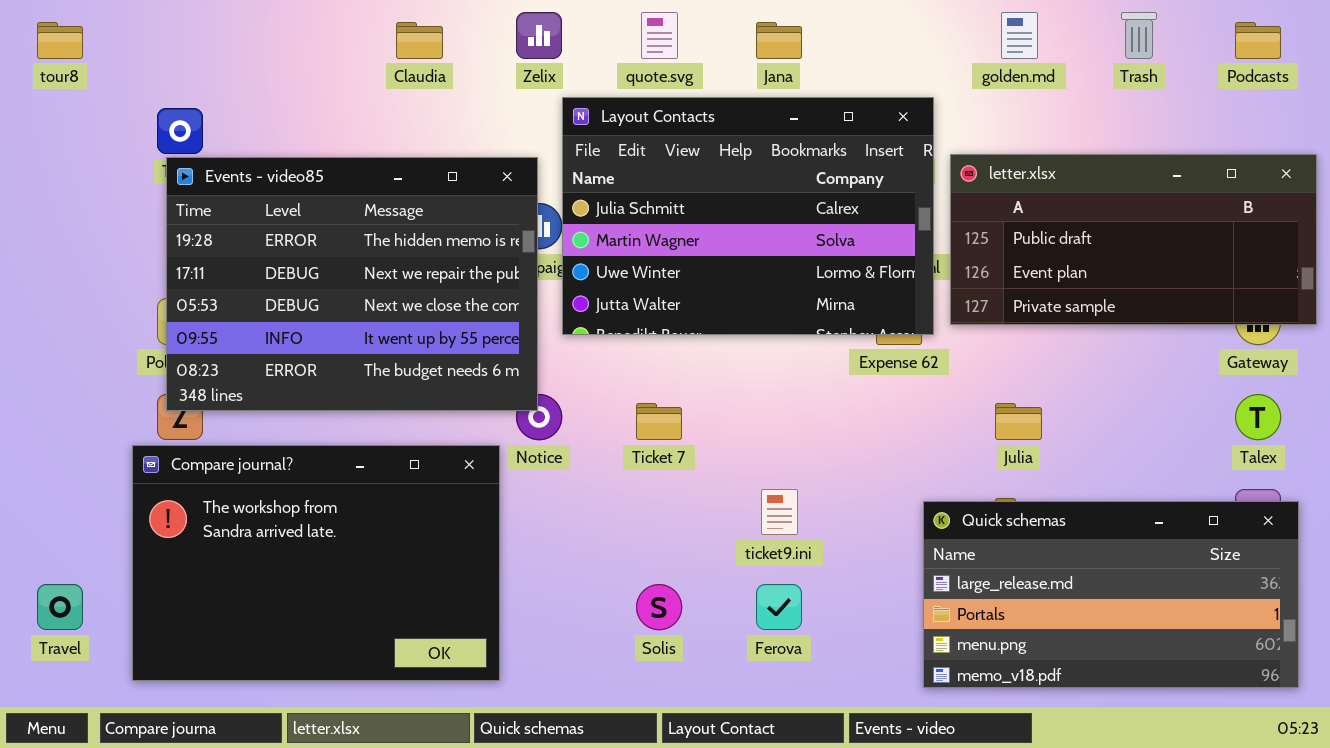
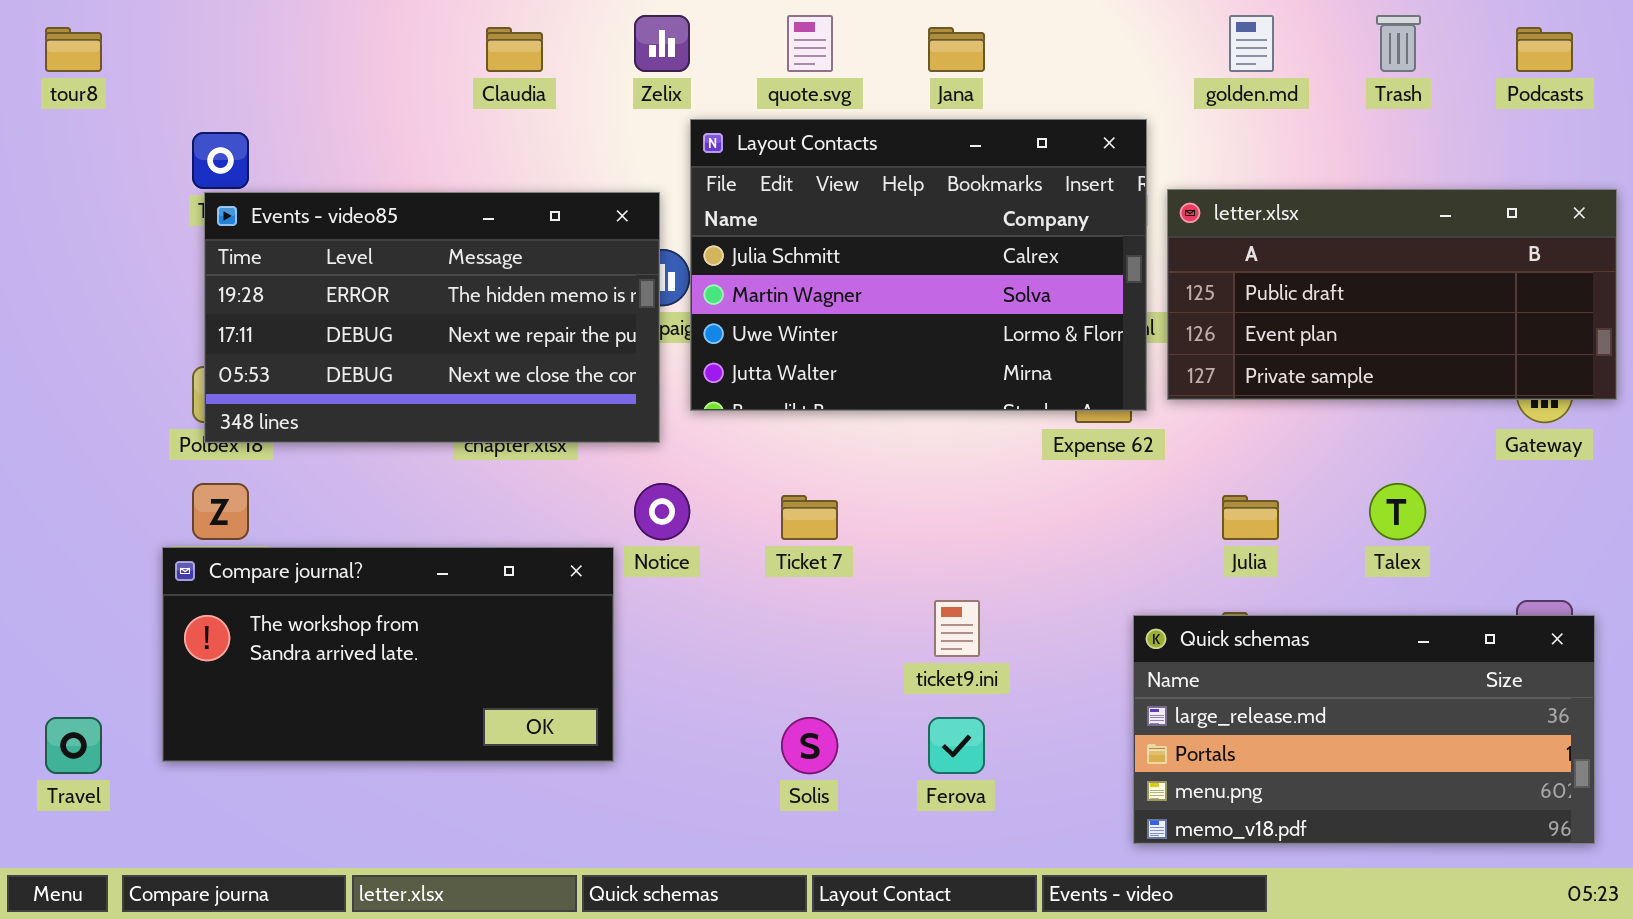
Events - video85: [166,157,538,411] -> [204,192,660,443], resized
Talex: [1235,394,1281,440] -> [1369,483,1426,540], moved
Compare journal?: [132,445,500,681] -> [162,547,614,762], resized

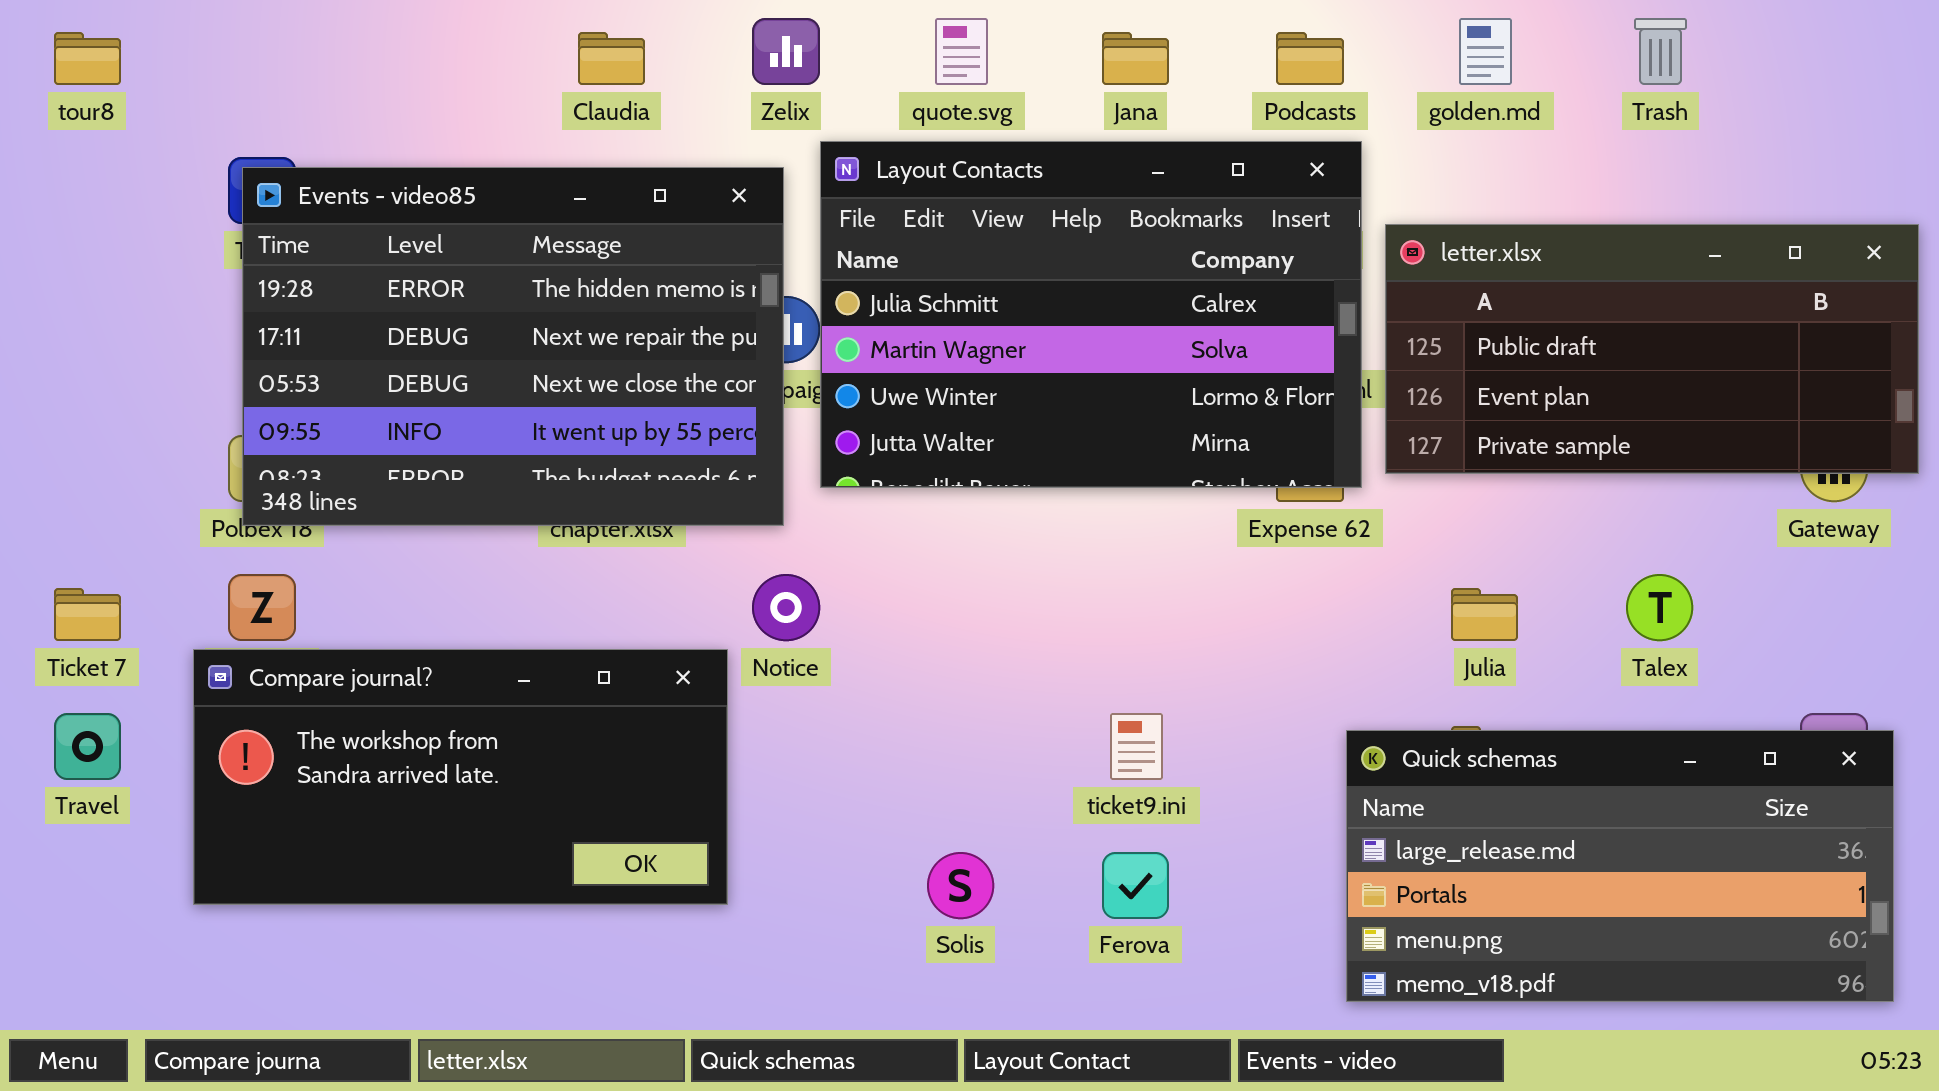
Podcasts: [1516,27,1573,72] -> [1276,32,1344,85], moved
Events - video85: [204,192,660,443] -> [242,167,784,526], resized
Ticket 7: [781,495,838,540] -> [54,588,121,641], moved
Travel: [45,717,102,774] -> [54,713,121,780], moved

